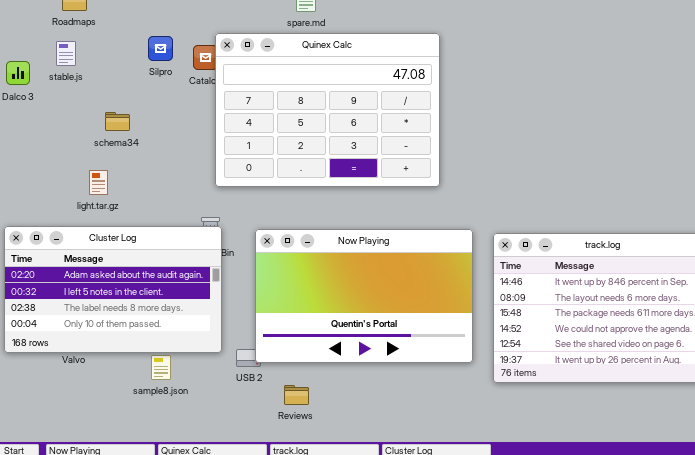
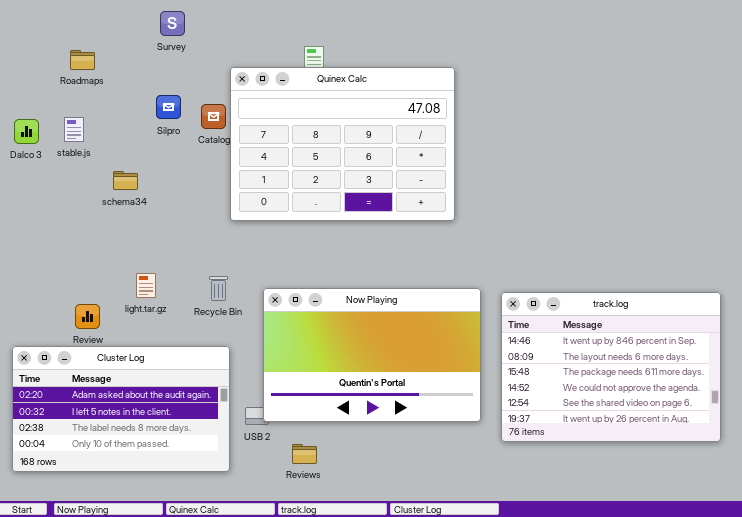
Quinex Calc: [215,33,440,187] -> [230,67,455,221], moved
stable.js: [56,41,76,66] -> [64,117,84,142], moved
light.tar.gz: [89,170,108,195] -> [136,273,156,298], moved
Cluster Log: [4,226,222,353] -> [12,346,230,472], moved

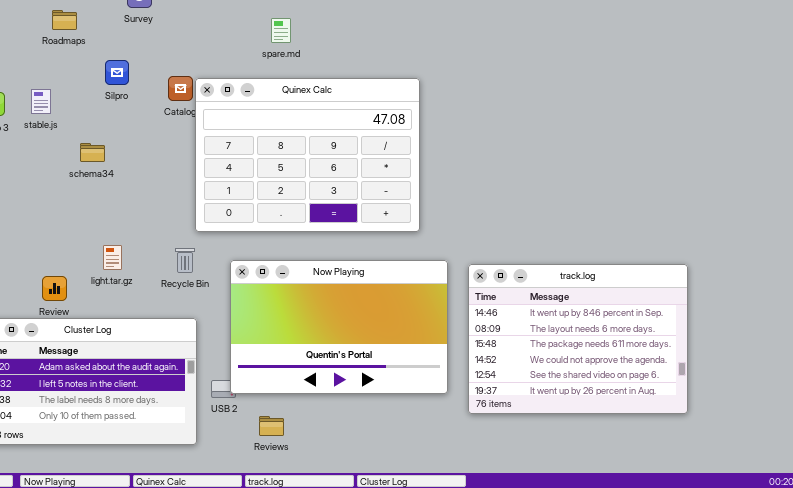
Roadmaps: [70,50,95,70] -> [52,10,77,30], moved
Quinex Calc: [230,67,455,221] -> [195,78,420,232], moved
Silpro: [156,95,181,119] -> [105,60,129,85], moved

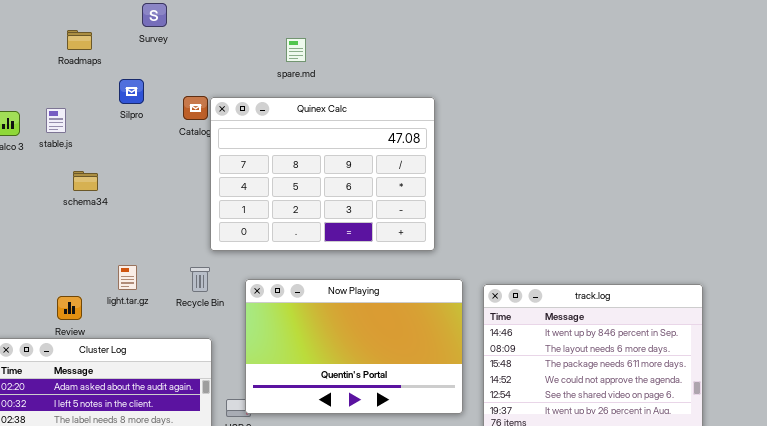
schema34: [80,143,105,162] -> [73,171,98,191], moved

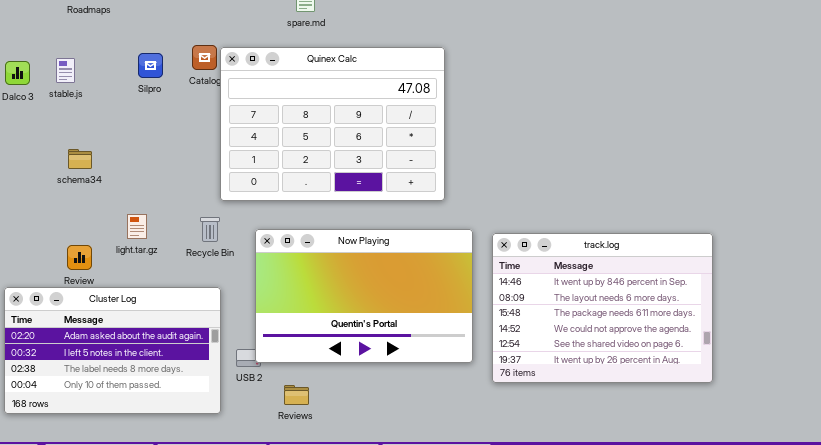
Silpro: [119,79,144,104] -> [138,53,163,78], moved
schema34: [73,171,98,191] -> [68,149,92,169], moved

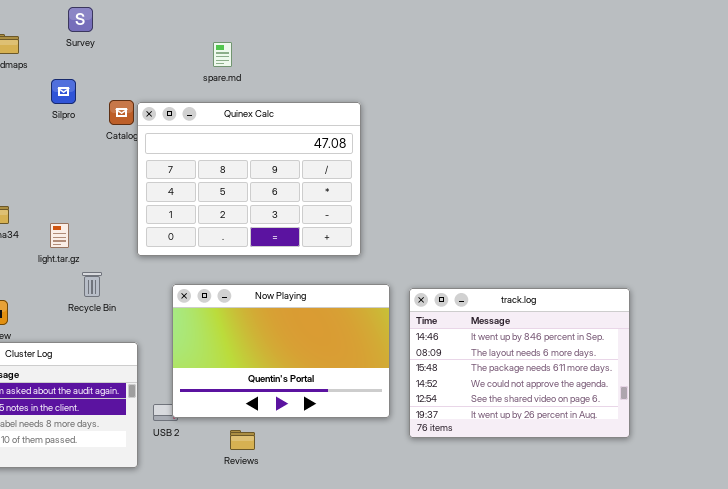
Silpro: [138,53,163,78] -> [51,79,76,104], moved
light.tar.gz: [127,214,147,239] -> [50,223,69,248], moved
Recycle Bin: [200,217,220,242] -> [82,272,102,297], moved
Reviews: [284,385,309,405] -> [230,430,255,450], moved

